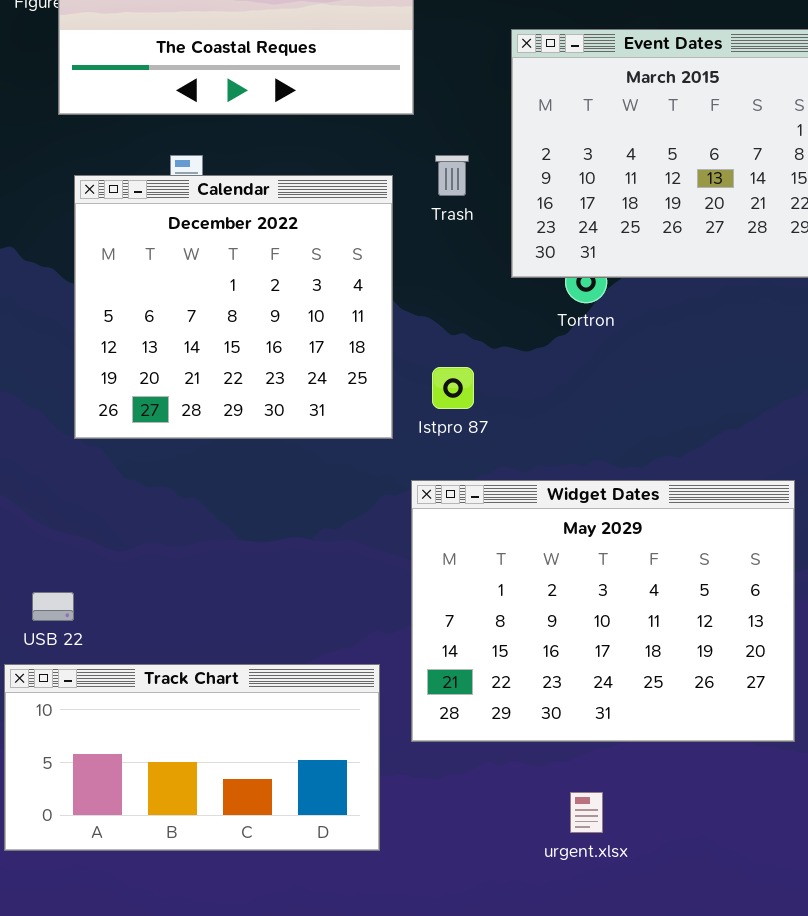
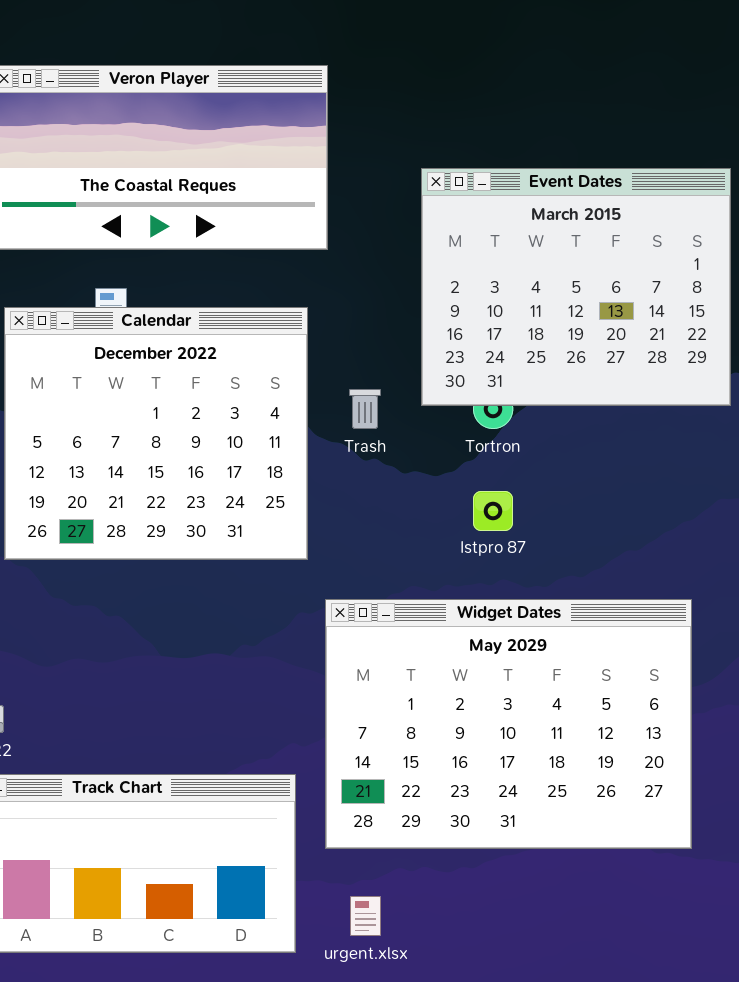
Trash: [435,155,469,196] -> [349,389,381,429], moved
Istpro 87: [432,367,474,409] -> [473,491,513,531], moved
urgent.xlsx: [570,792,603,833] -> [350,896,381,936], moved

